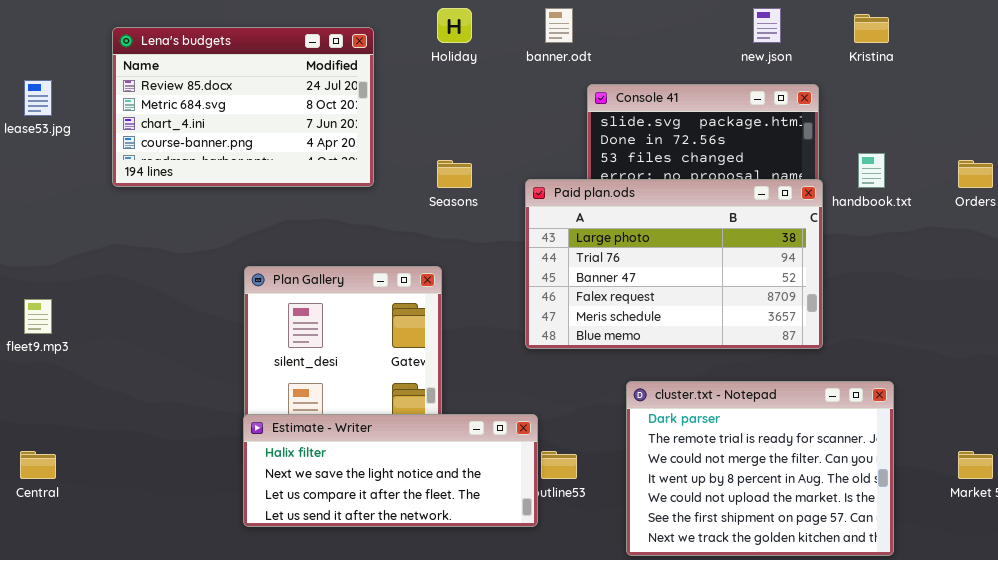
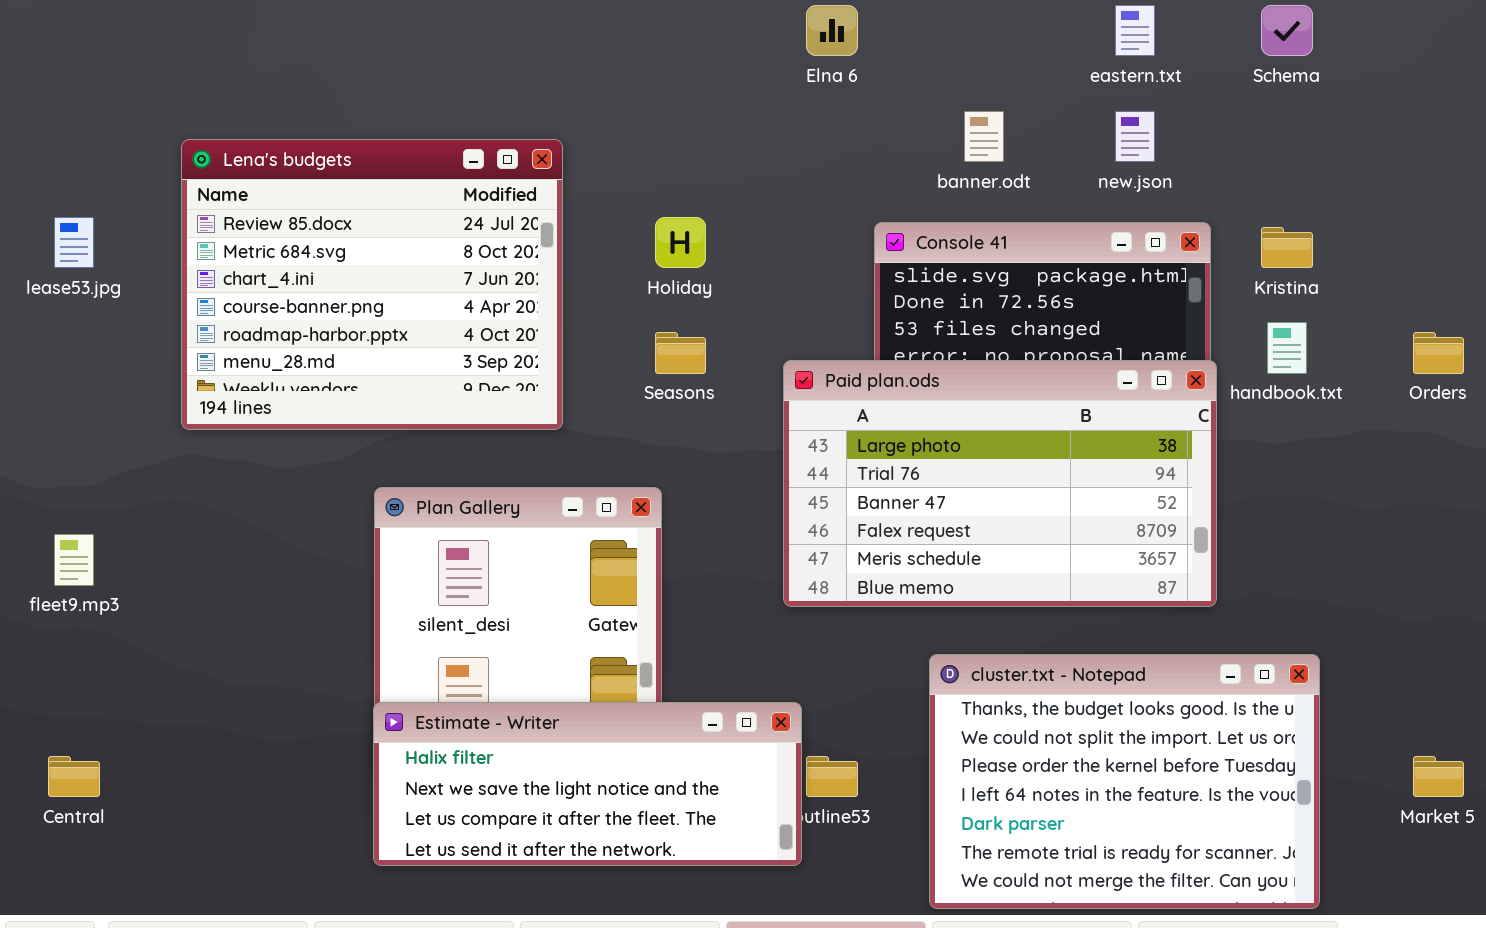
Holiday: [437,8,472,43] -> [655,217,706,268], moved
banner.odt: [545,8,573,43] -> [964,111,1004,162], moved
Kristina: [854,14,889,43] -> [1261,227,1313,268], moved
Lena's budgets: [112,27,374,187] -> [181,139,563,430], resized
cluster.txt - Notepad: [626,381,894,556] -> [929,654,1320,909], scrolled up 4 rows

